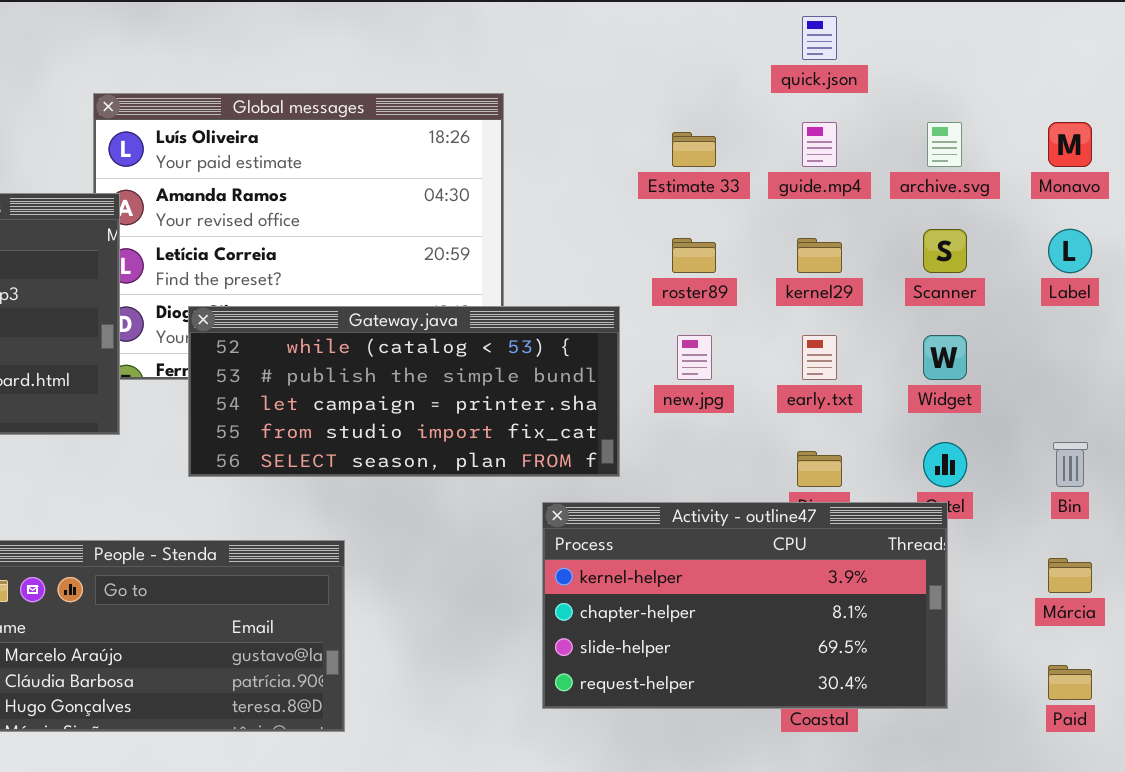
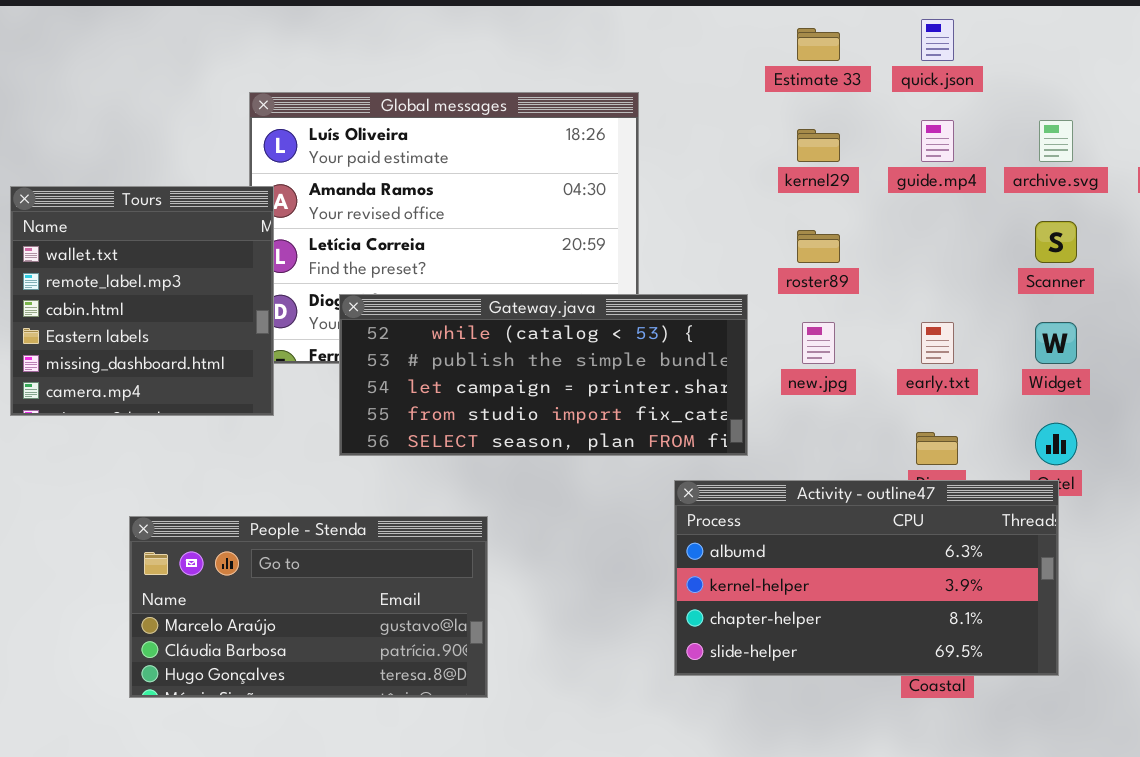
Estimate 33: [672,132,716,167] -> [797,28,840,61], moved
kernel29: [797,238,842,273] -> [797,129,840,162], moved
Activity - outline47: [542,502,948,709] -> [674,480,1059,676], scrolled up 1 row

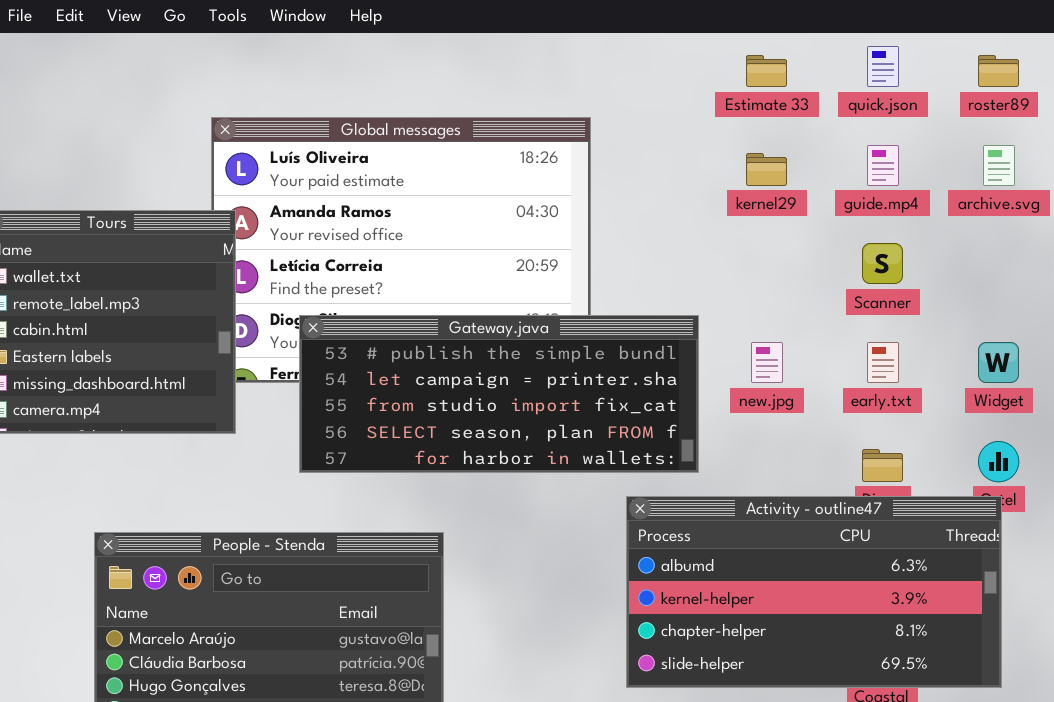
Scanner: [1035,221,1077,263] -> [862,243,903,284], moved
roster89: [797,230,840,263] -> [978,55,1019,87], moved
Gateway.java: [339,294,748,456] -> [299,315,699,473], scrolled down 1 row

